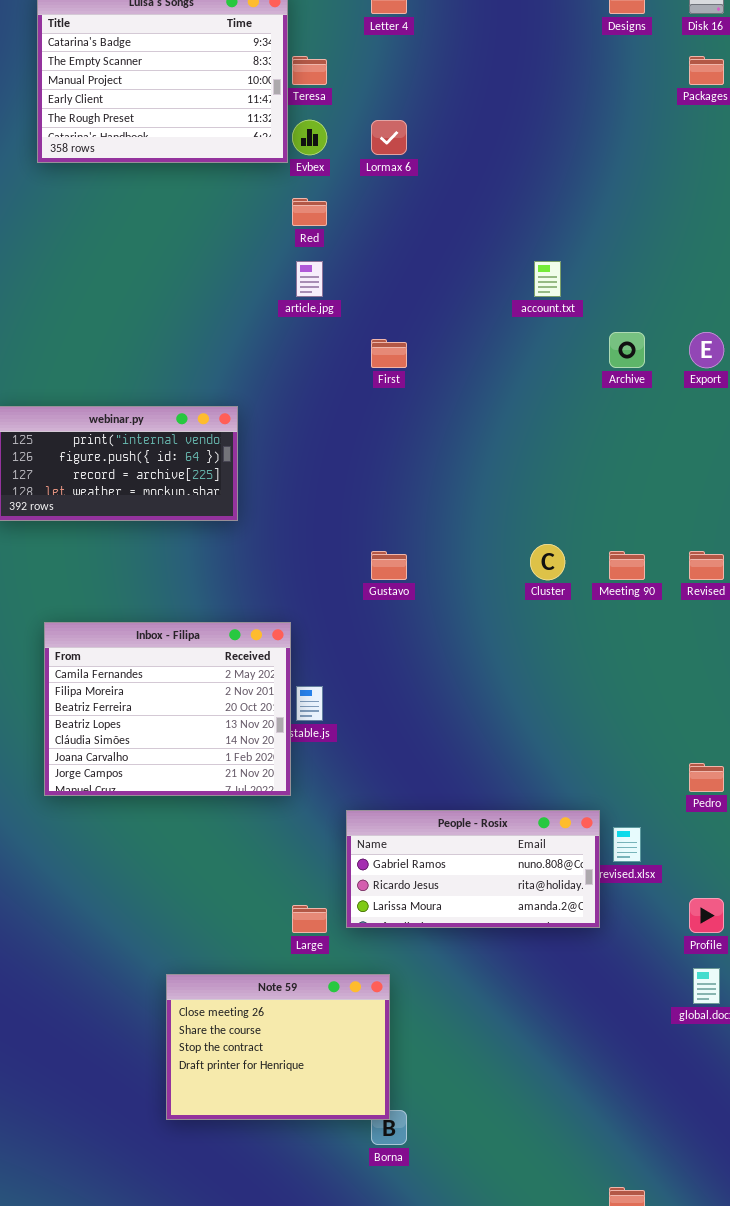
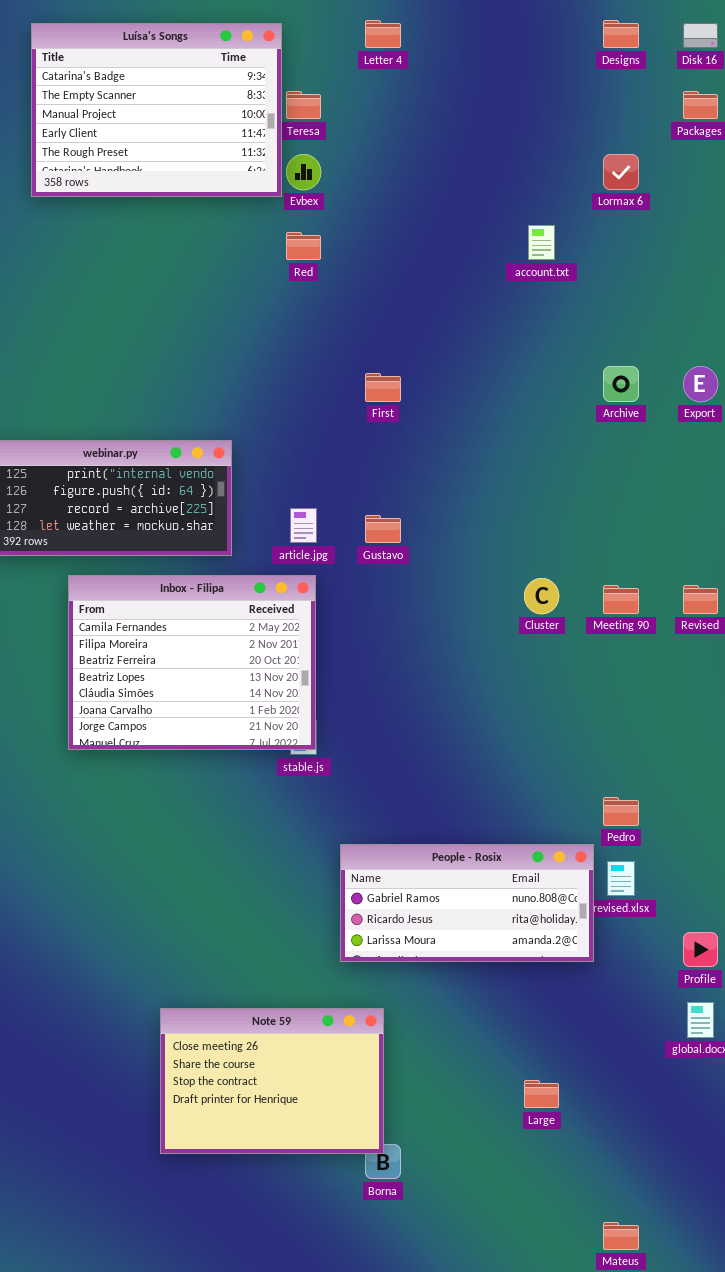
Lormax 6: [371,120,407,155] -> [603,154,639,190], moved
article.jpg: [296,261,323,297] -> [290,508,317,543], moved
account.txt: [534,261,561,297] -> [528,225,555,260], moved
Gustavo: [371,551,407,580] -> [365,515,401,543], moved
Inbox - Filipa: [44,622,291,796] -> [68,575,316,750], moved
Pedro: [689,763,724,792] -> [603,797,639,826], moved
Large: [292,905,327,933] -> [524,1080,559,1108], moved

